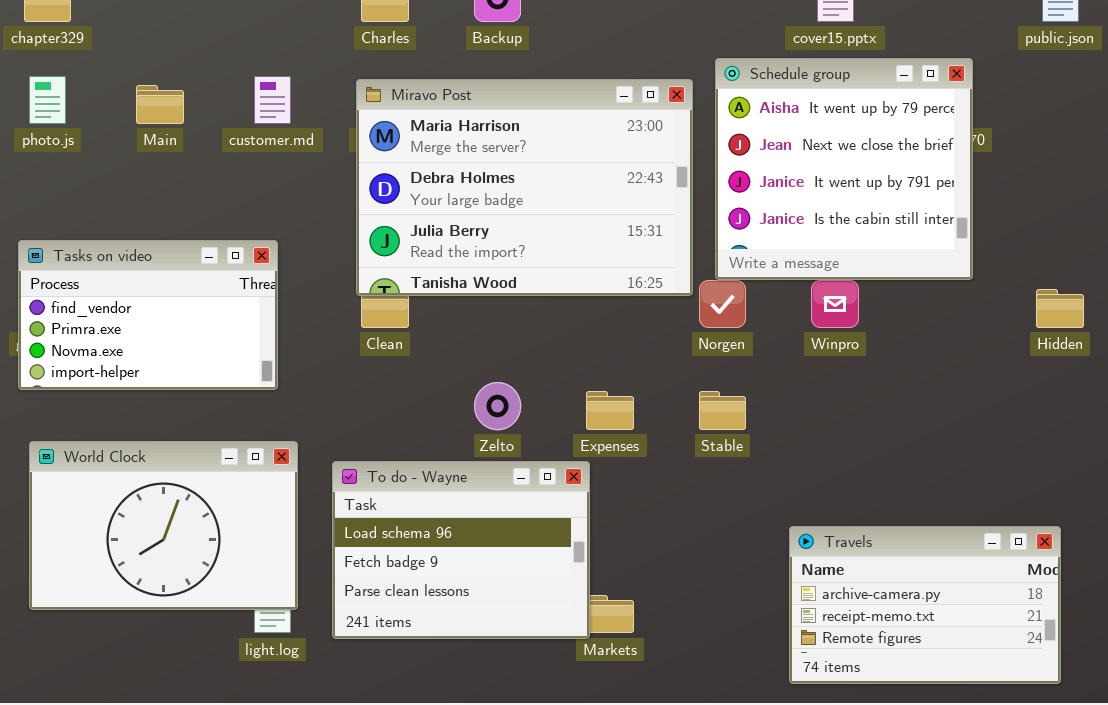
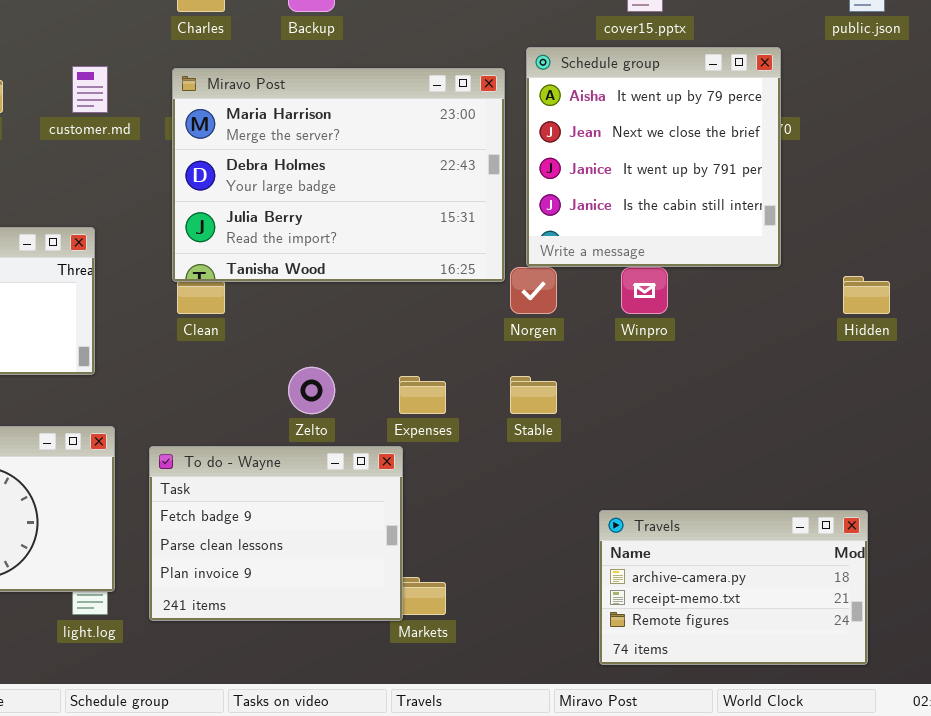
To do - Wayne: [332,461,590,639] -> [149,446,403,621], scrolled down 1 row

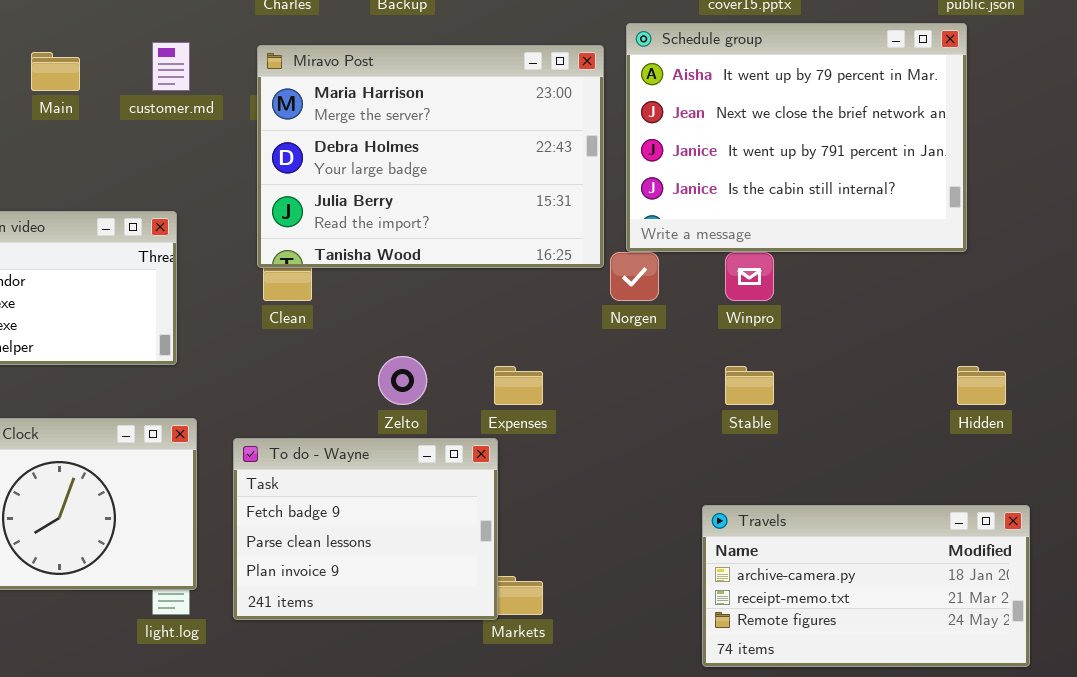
Schedule group: [526,47,781,267] -> [626,23,967,252], resized
Hidden: [843,276,890,314] -> [957,366,1006,405], moved
Stable: [510,376,557,414] -> [725,366,774,405], moved
Travels: [599,510,868,665] -> [702,505,1030,667], resized

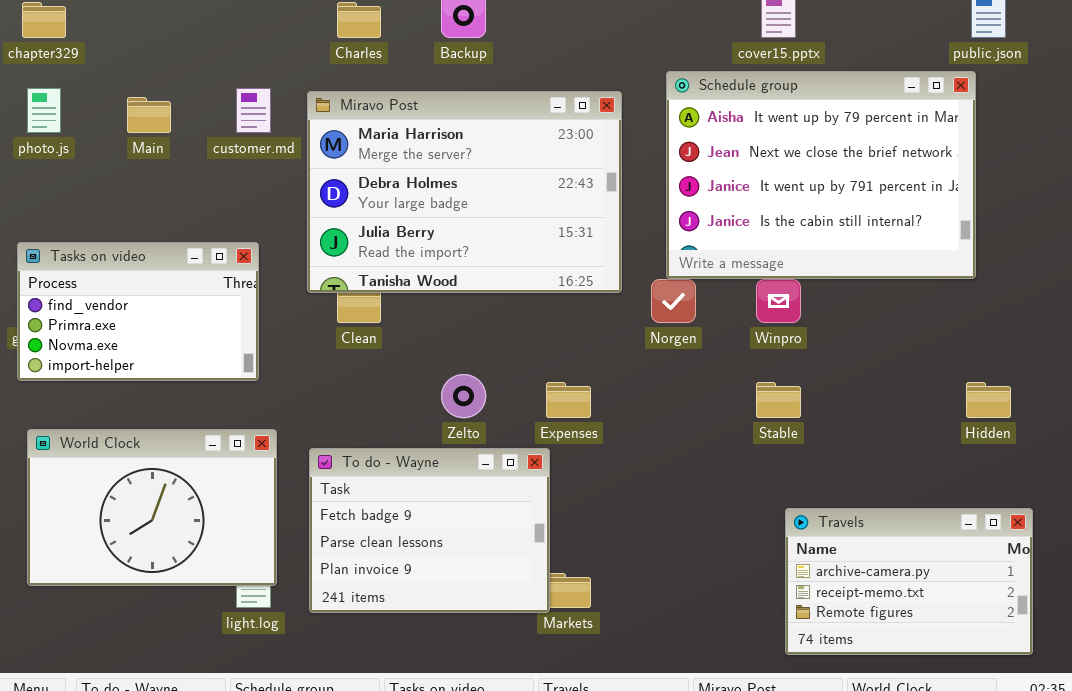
Miravo Post: [257,45,604,268] -> [307,91,622,293], moved
Travels: [702,505,1030,667] -> [785,508,1033,655], resized

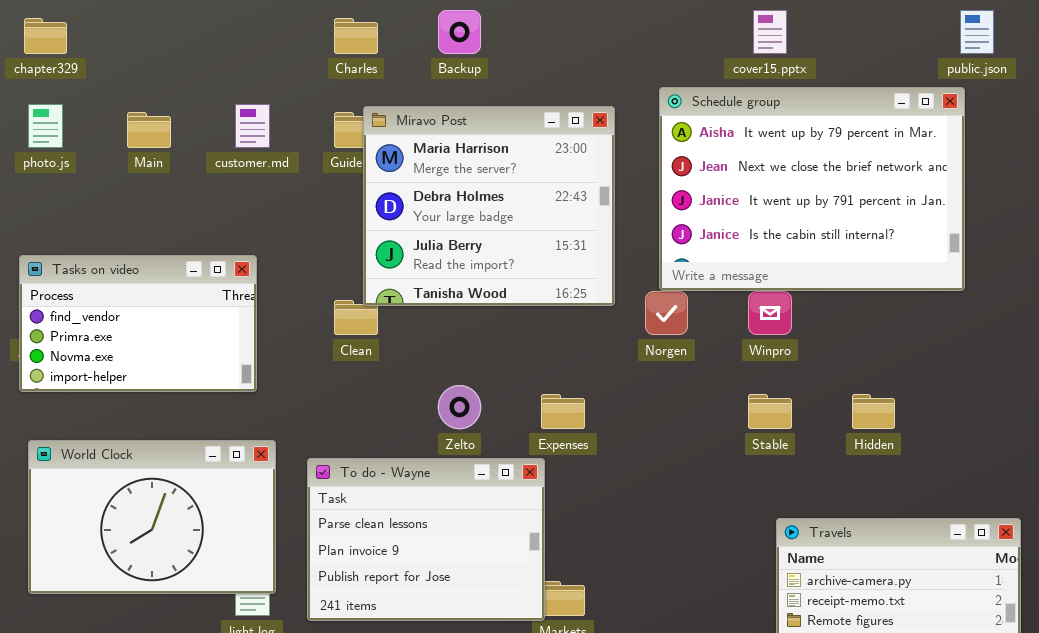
Miravo Post: [307,91,622,293] -> [363,106,615,306], resized
Hidden: [966,382,1011,418] -> [852,394,895,429], moved
To do - Wayne: [309,448,550,613] -> [307,458,545,621], scrolled down 1 row

